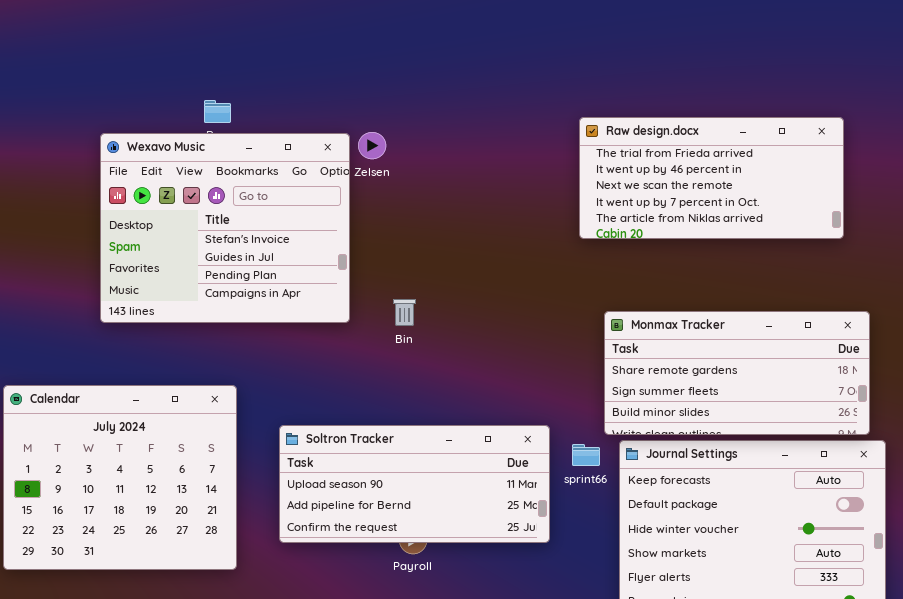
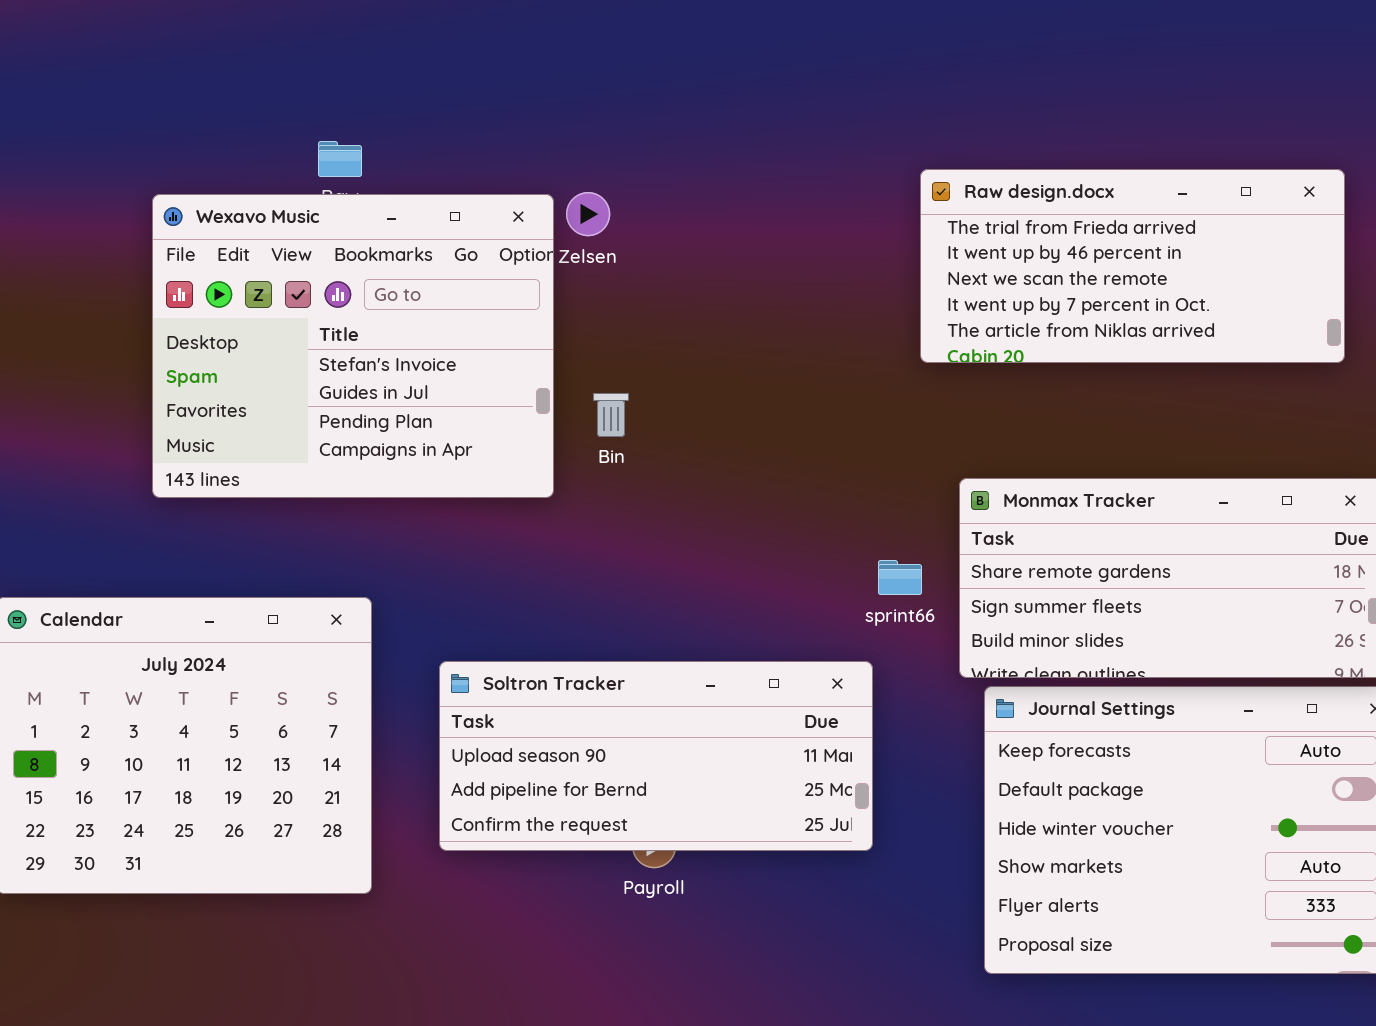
Bin: [393,299,416,326] -> [593,393,629,437], moved
sprint66: [572,444,600,466] -> [878,560,922,595], moved

